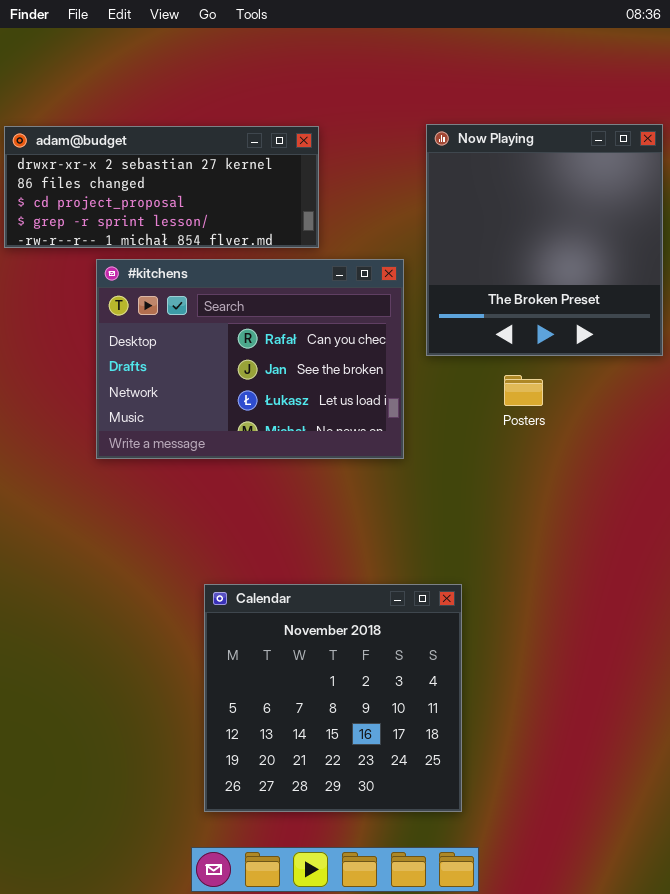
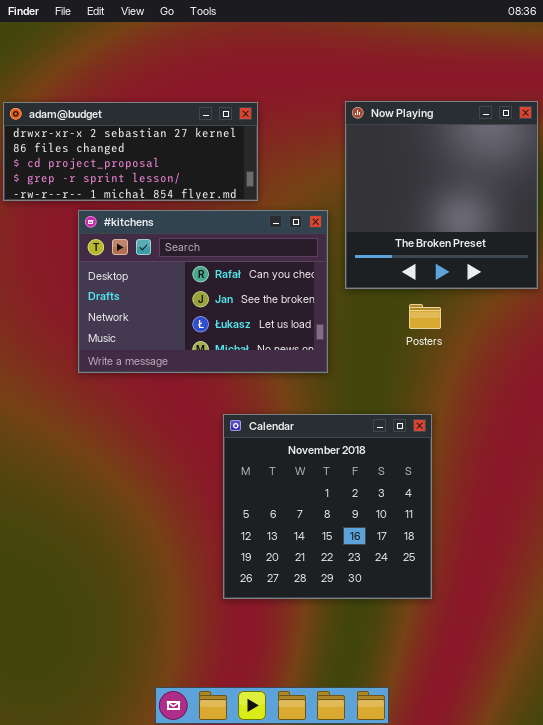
Calendar: [204,584,462,812] -> [223,414,432,599], moved

